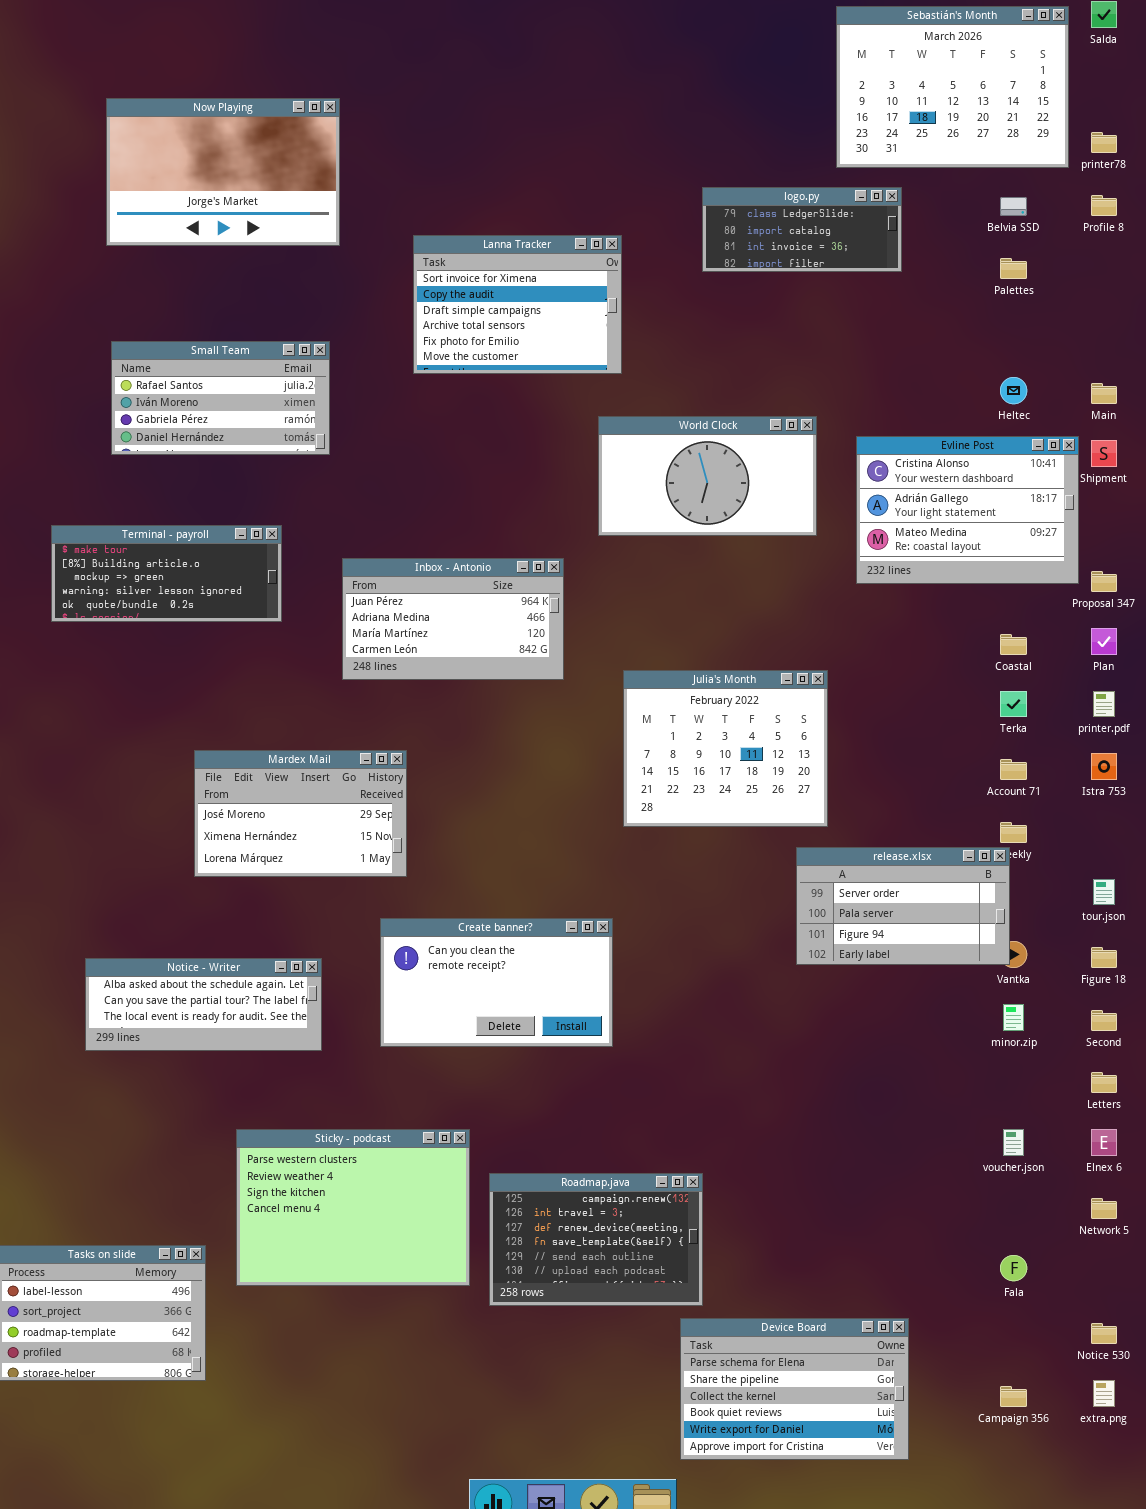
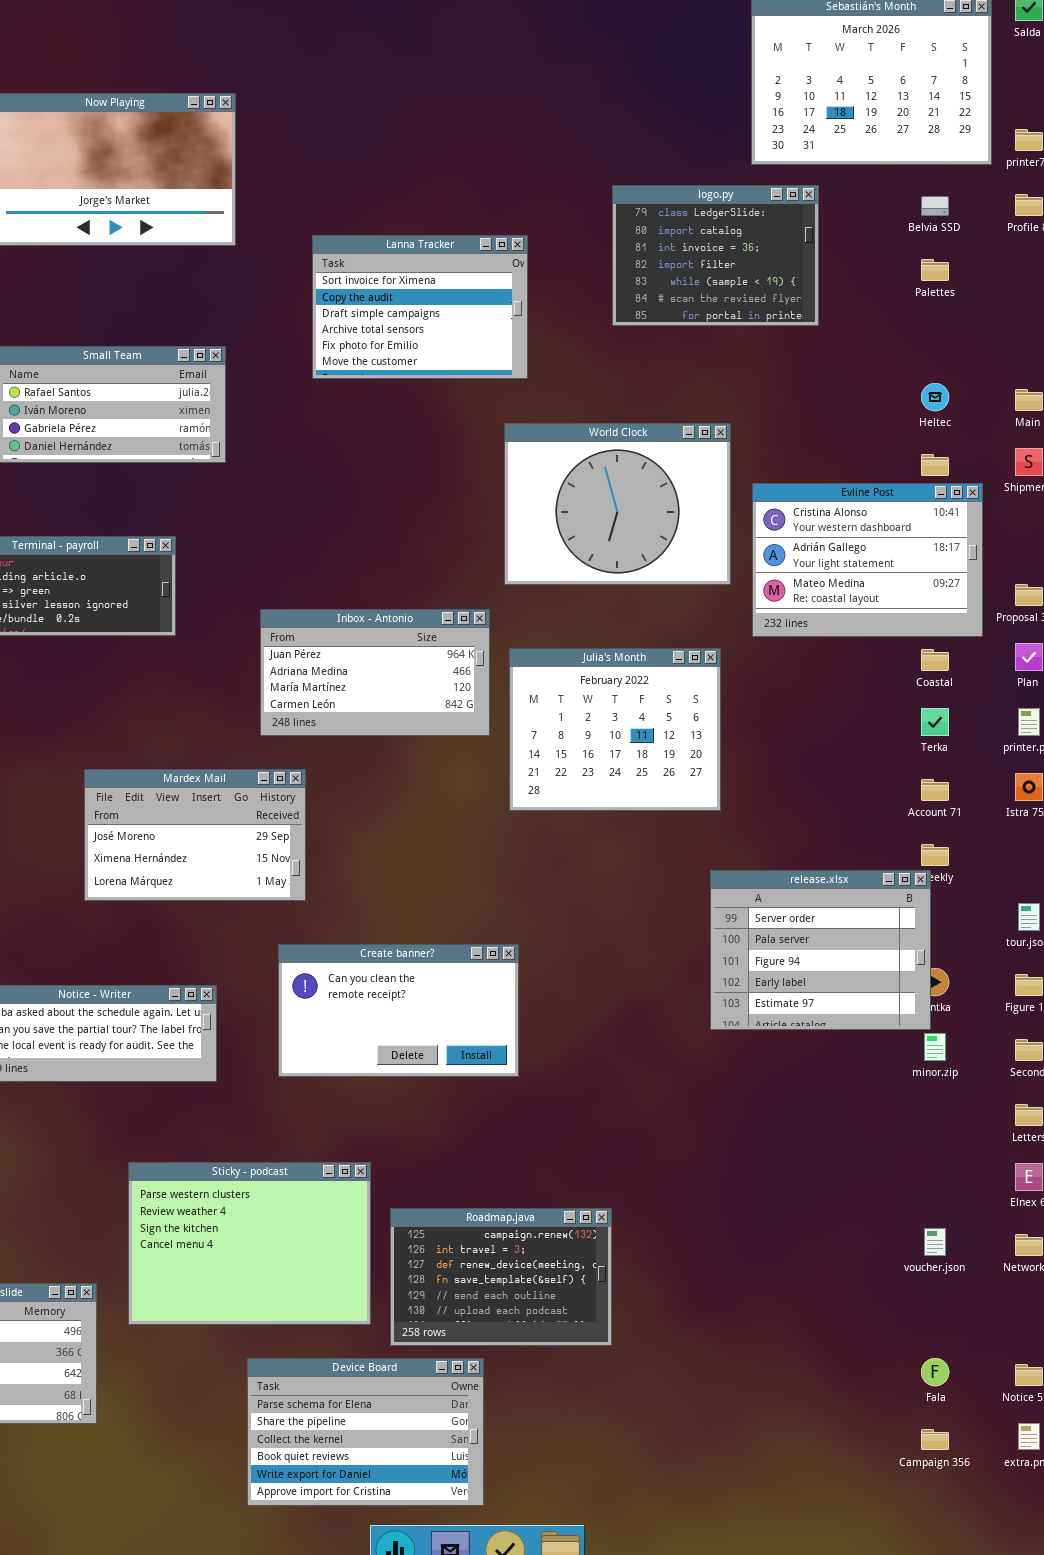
logo.py: [702,187,902,272] -> [612,185,819,326], resized
World Clock: [598,416,817,536] -> [504,423,731,585], resized
Evline Post: [856,436,1079,584] -> [752,483,983,637], moved
Inbox - Antonio: [342,558,564,680] -> [260,609,490,736], moved
Julia's Month: [623,670,828,827] -> [509,648,721,811], moved
release.xlsx: [796,847,1010,965] -> [710,870,931,1030], resized
voucher.json: [1003,1129,1024,1156] -> [924,1228,946,1256], moved
Fala: [1000,1255,1027,1281] -> [921,1358,949,1386], moved
Device Board: [680,1318,909,1460] -> [247,1358,484,1506], moved

